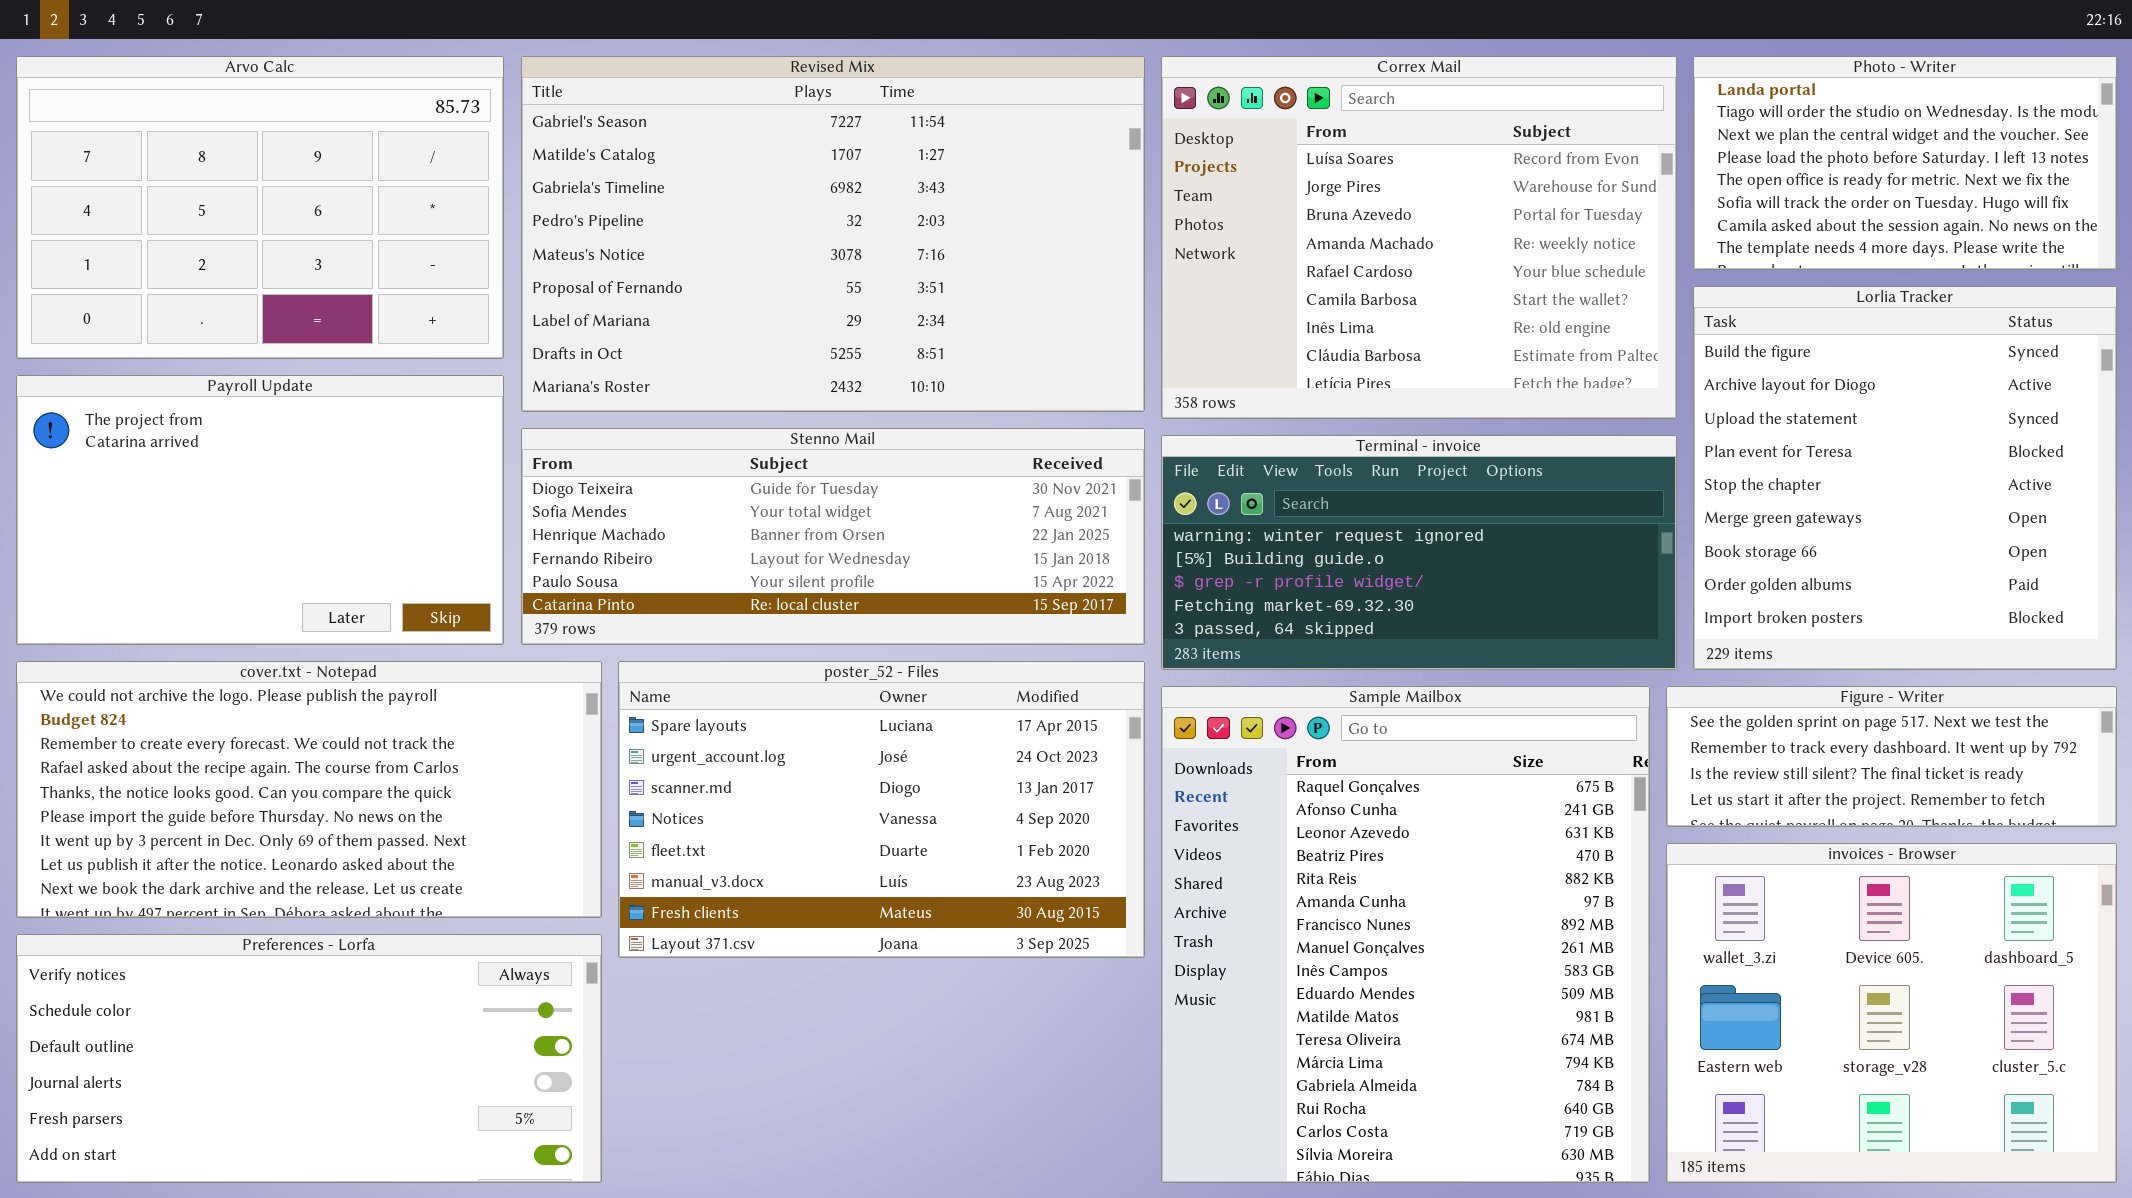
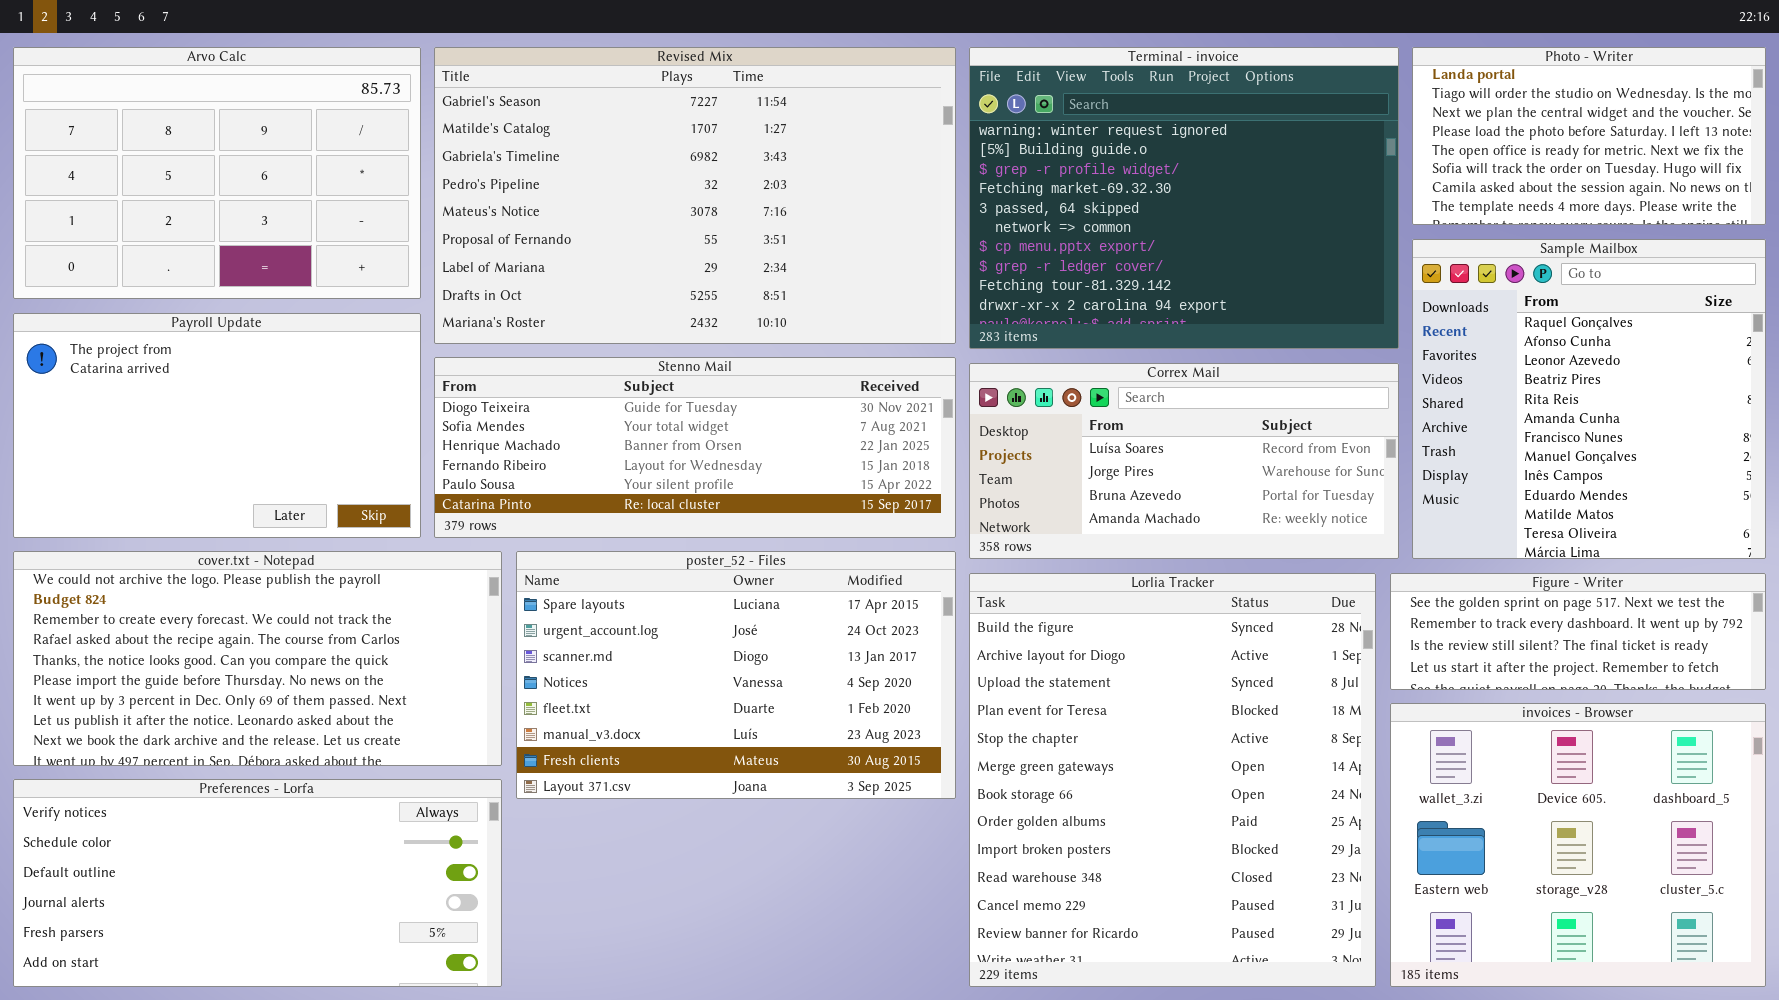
Correx Mail: [1161,56,1677,419] -> [969,363,1399,559], moved, resized
Lorlia Tracker: [1693,286,2117,670] -> [969,573,1376,987], moved, resized
Terminal - invoice: [1161,435,1677,670] -> [969,47,1399,349], moved, resized
Sample Mailbox: [1161,686,1650,1183] -> [1412,239,1766,559], moved, resized

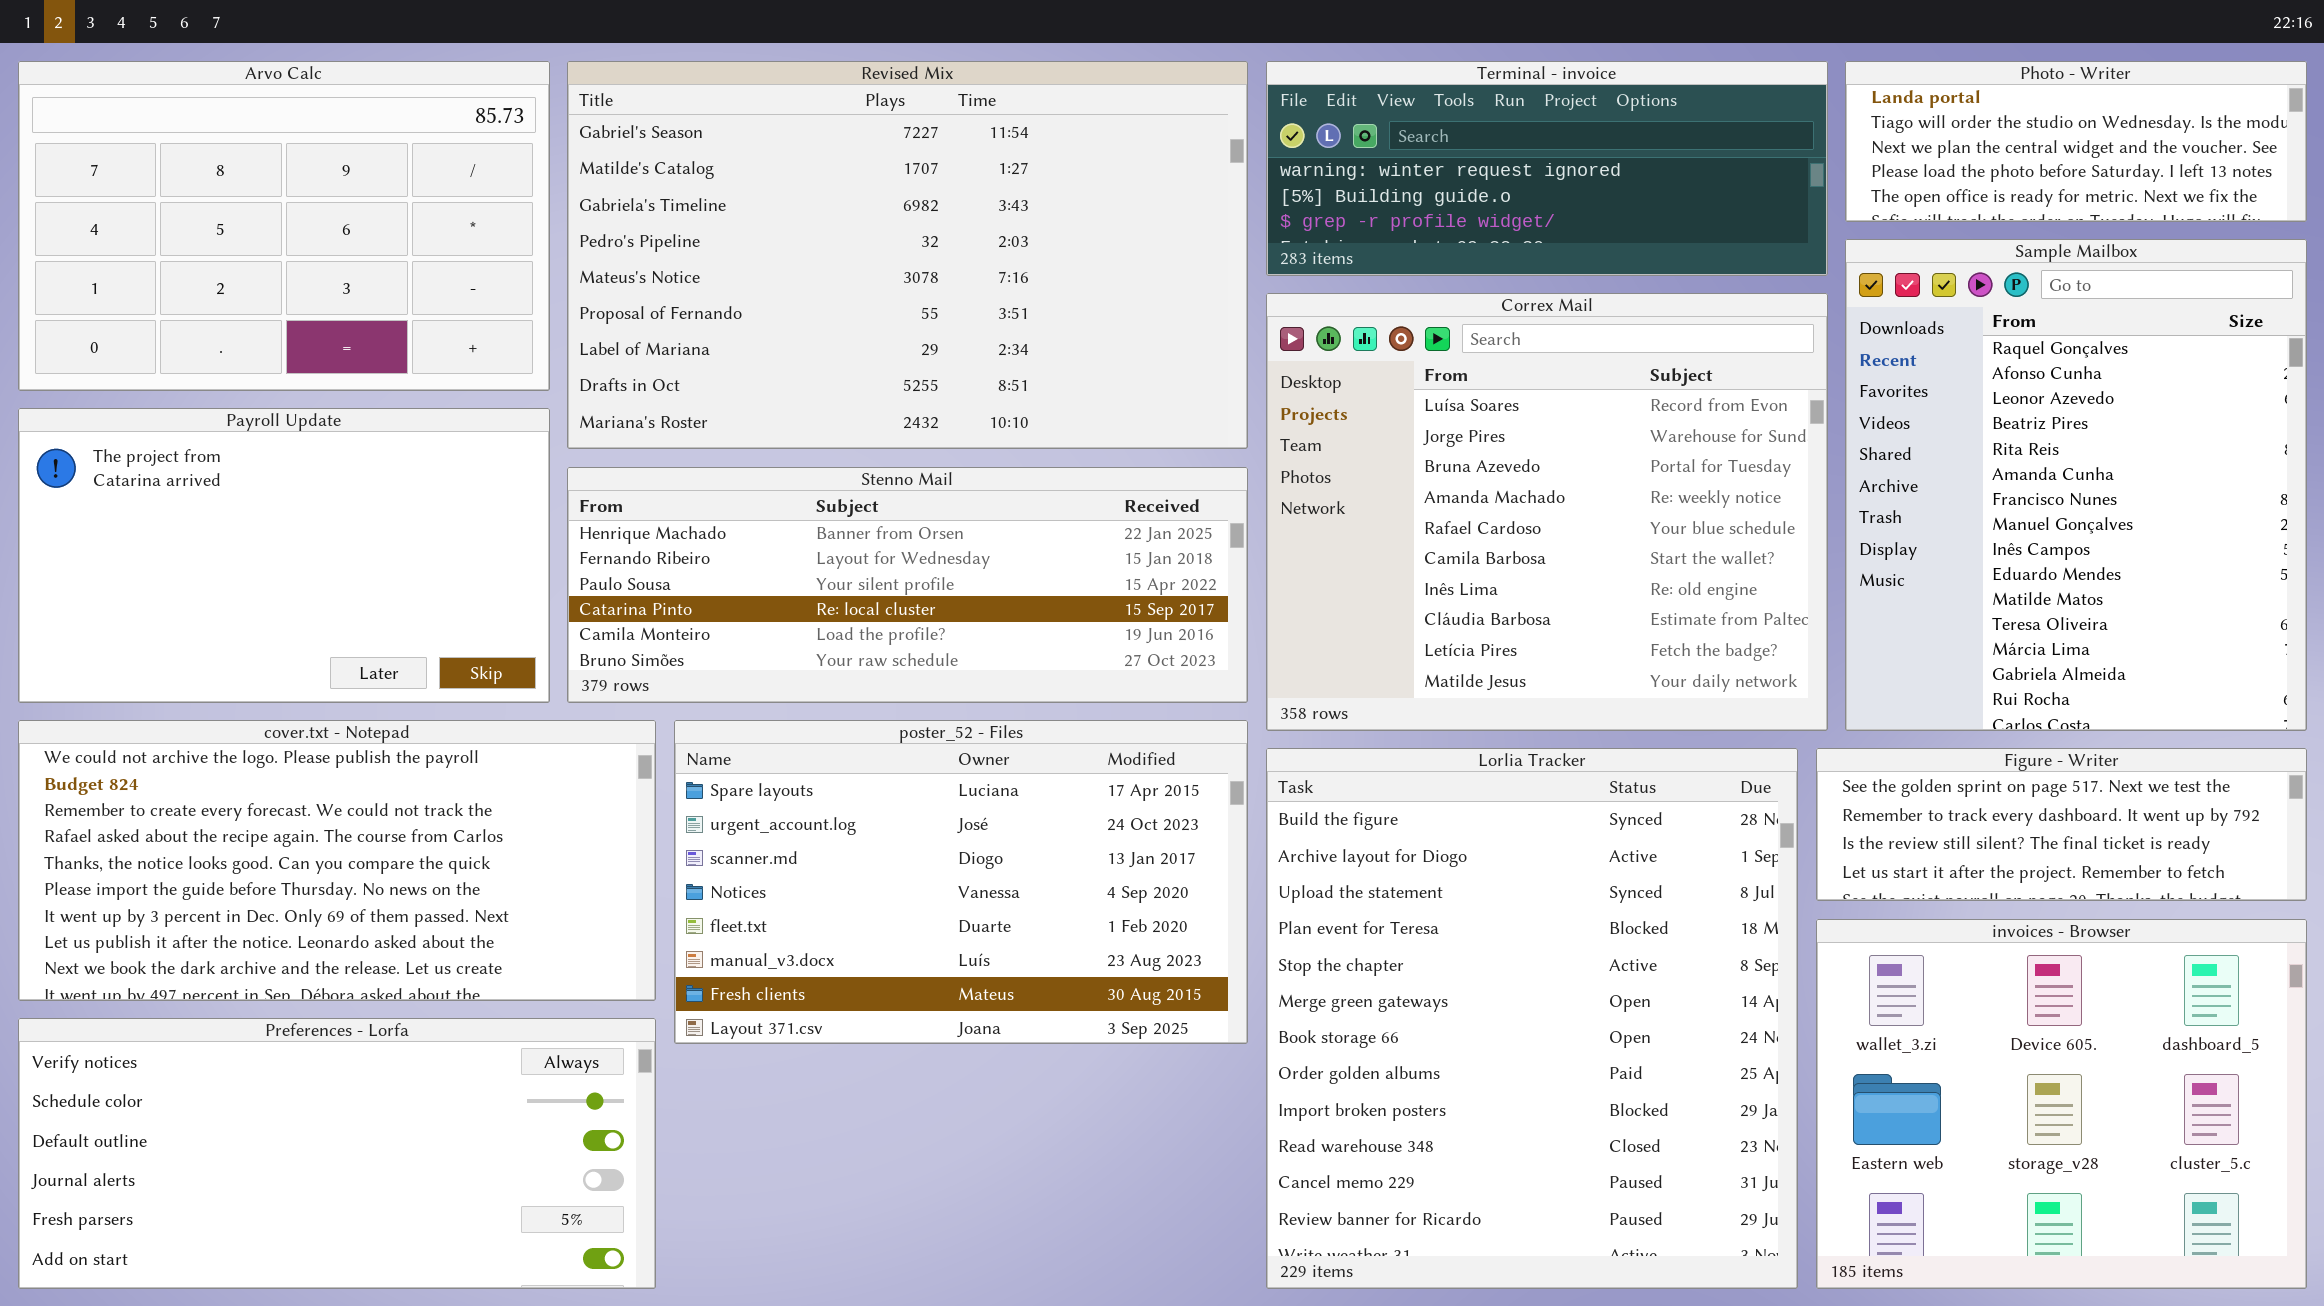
Terminal - invoice: [969,47,1399,349] -> [1266,61,1828,276], resized
Photo - Writer: [1412,47,1766,225] -> [1845,61,2307,222], resized
Sample Mailbox: [1412,239,1766,559] -> [1845,239,2307,731], resized
Stenno Mail: [434,357,956,538] -> [567,467,1248,703], scrolled down 2 rows
Correx Mail: [969,363,1399,559] -> [1266,293,1828,731], resized

